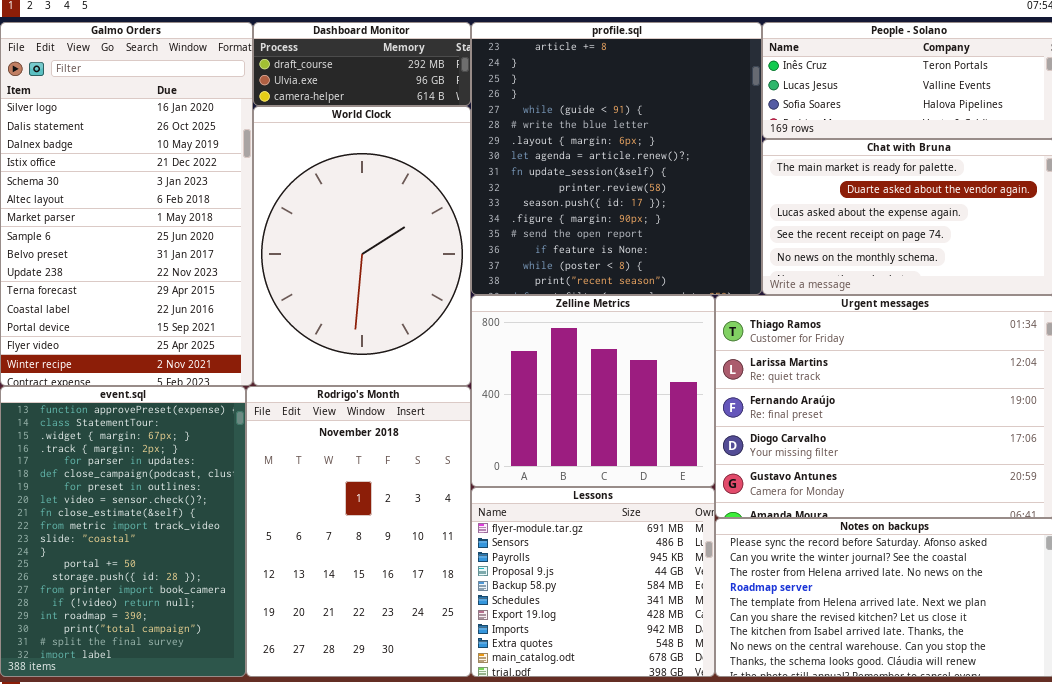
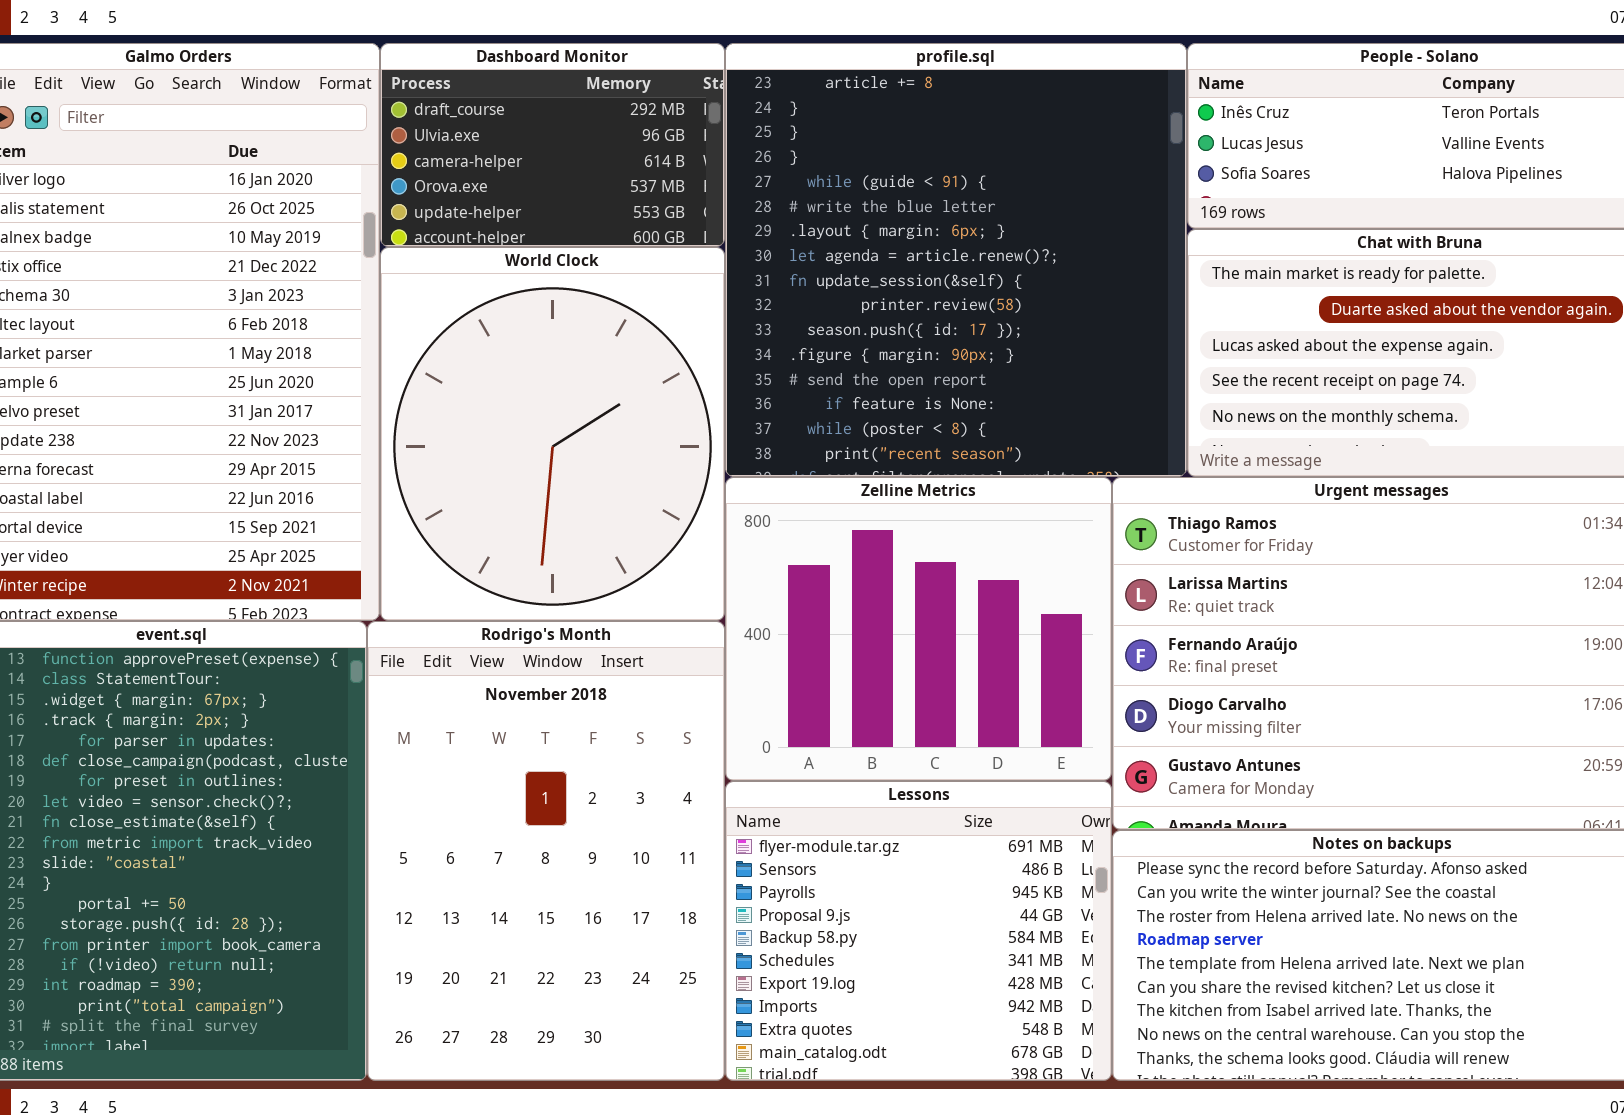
Dashboard Monitor: [253,22,471,106] -> [380,43,725,247], resized
World Clock: [253,106,471,386] -> [380,247,725,621], resized

